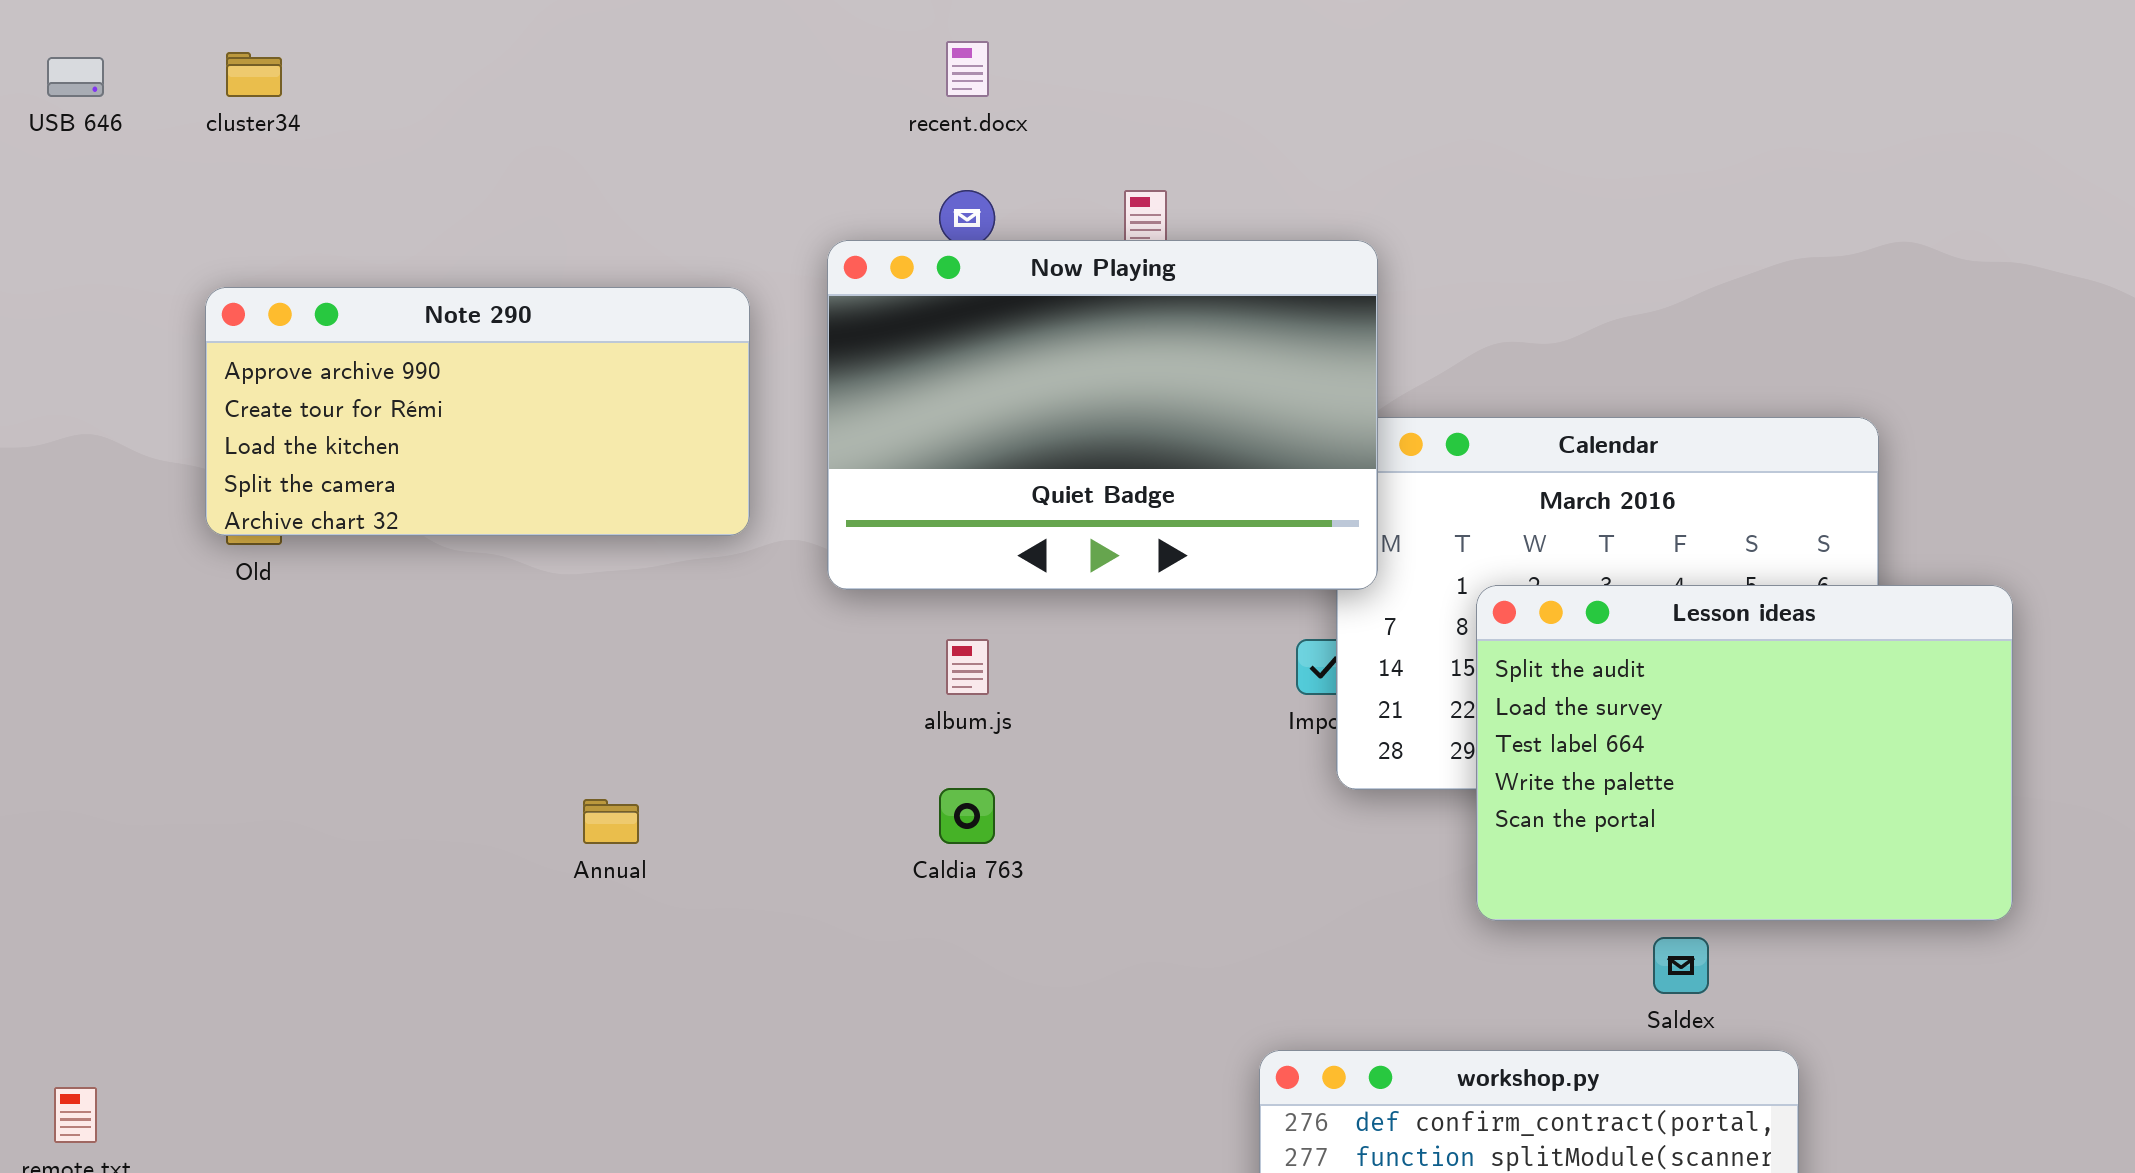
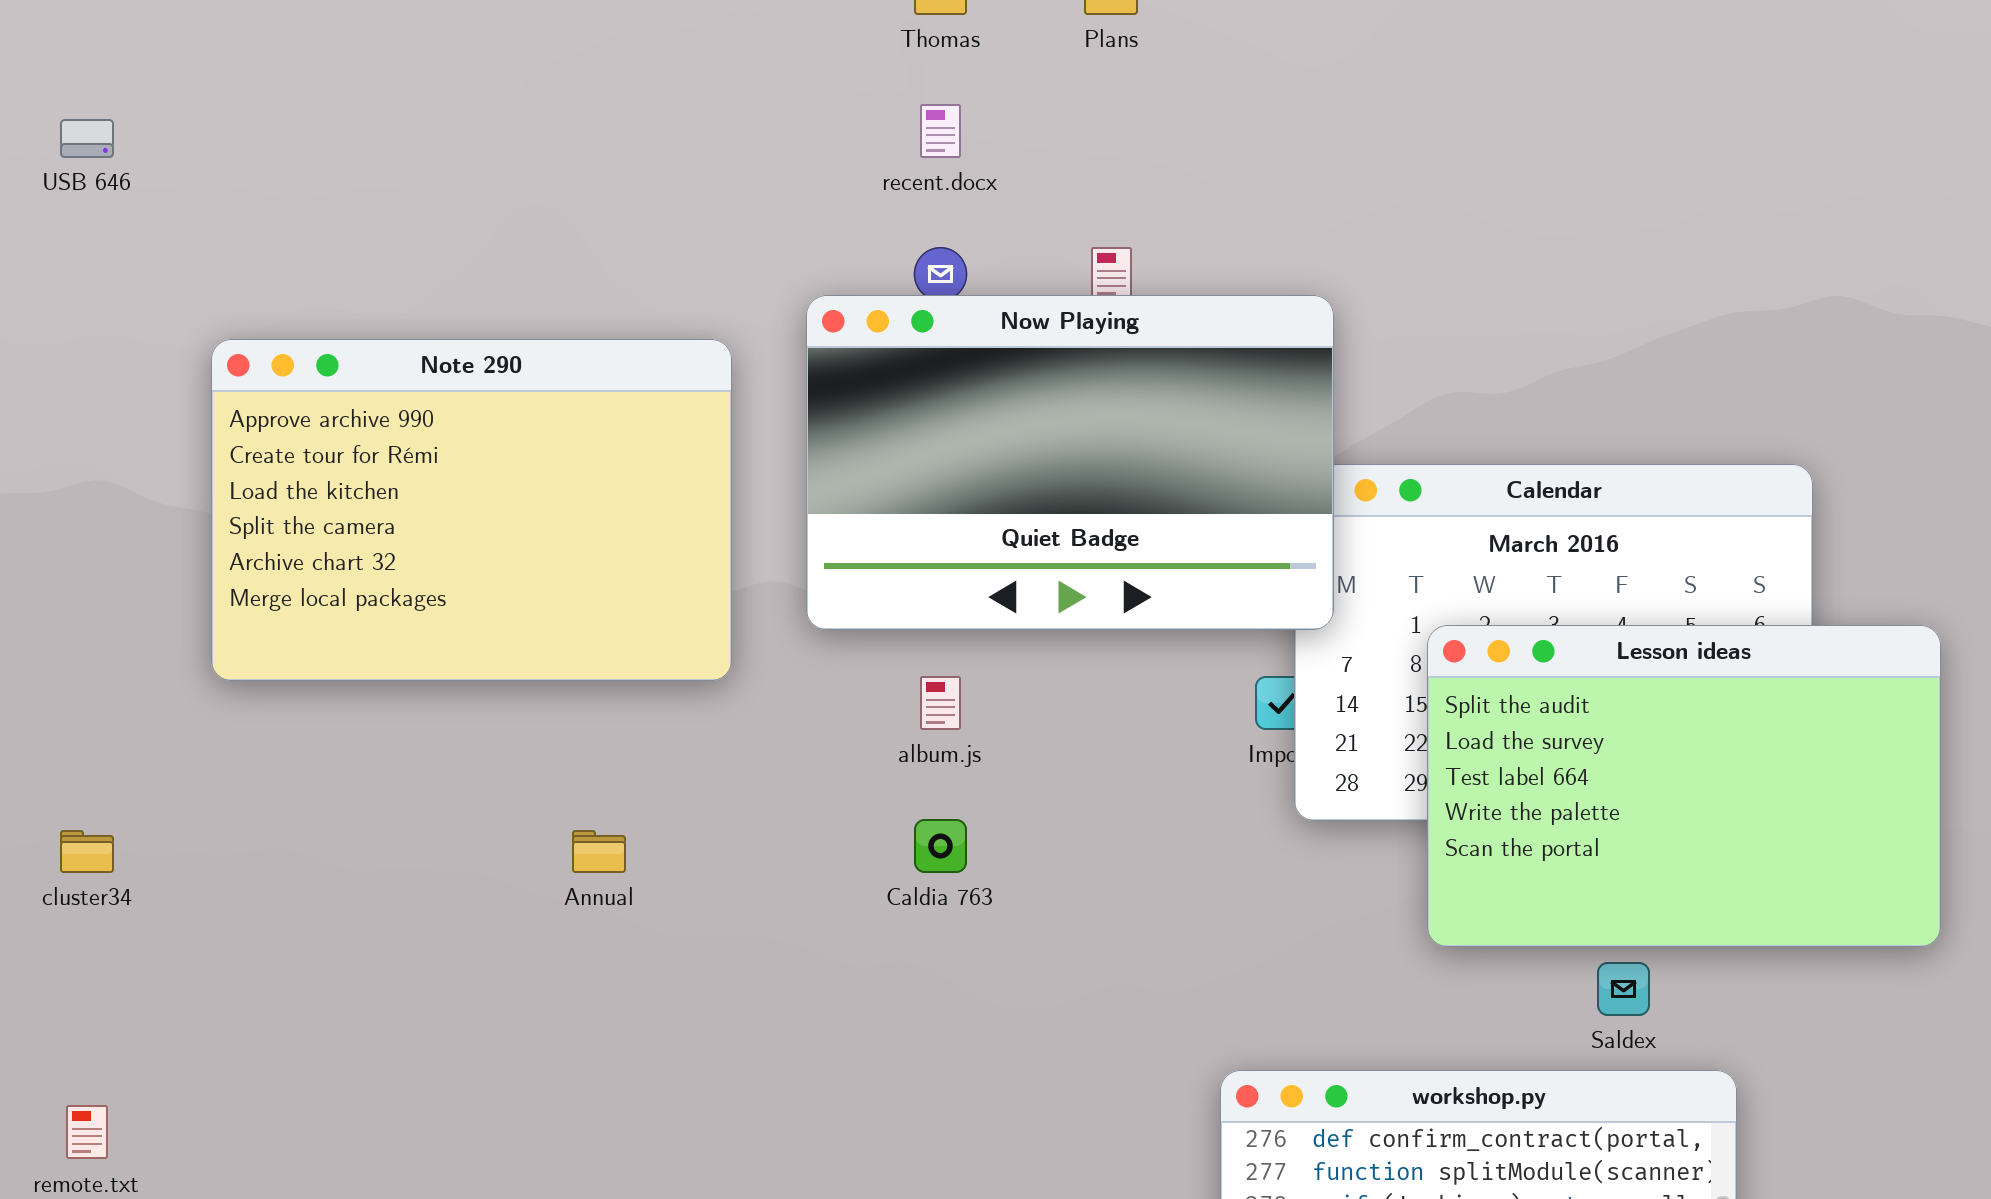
cluster34: [226,52,282,97] -> [60,830,114,873], moved
Note 290: [205,287,750,536] -> [211,339,732,681], resized

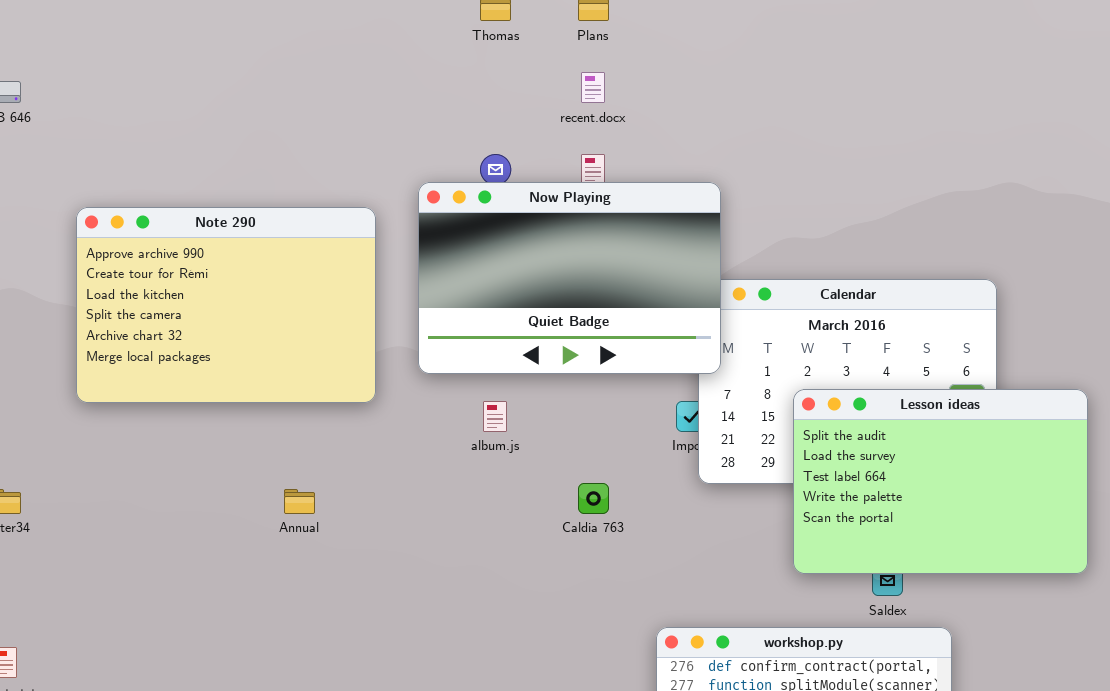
recent.docx: [920,104,961,158] -> [581,72,605,103], moved
Lesson ideas: [1427,625,1941,947] -> [793,389,1088,574], moved
Caldia 763: [914,819,967,873] -> [578,483,609,514], moved

